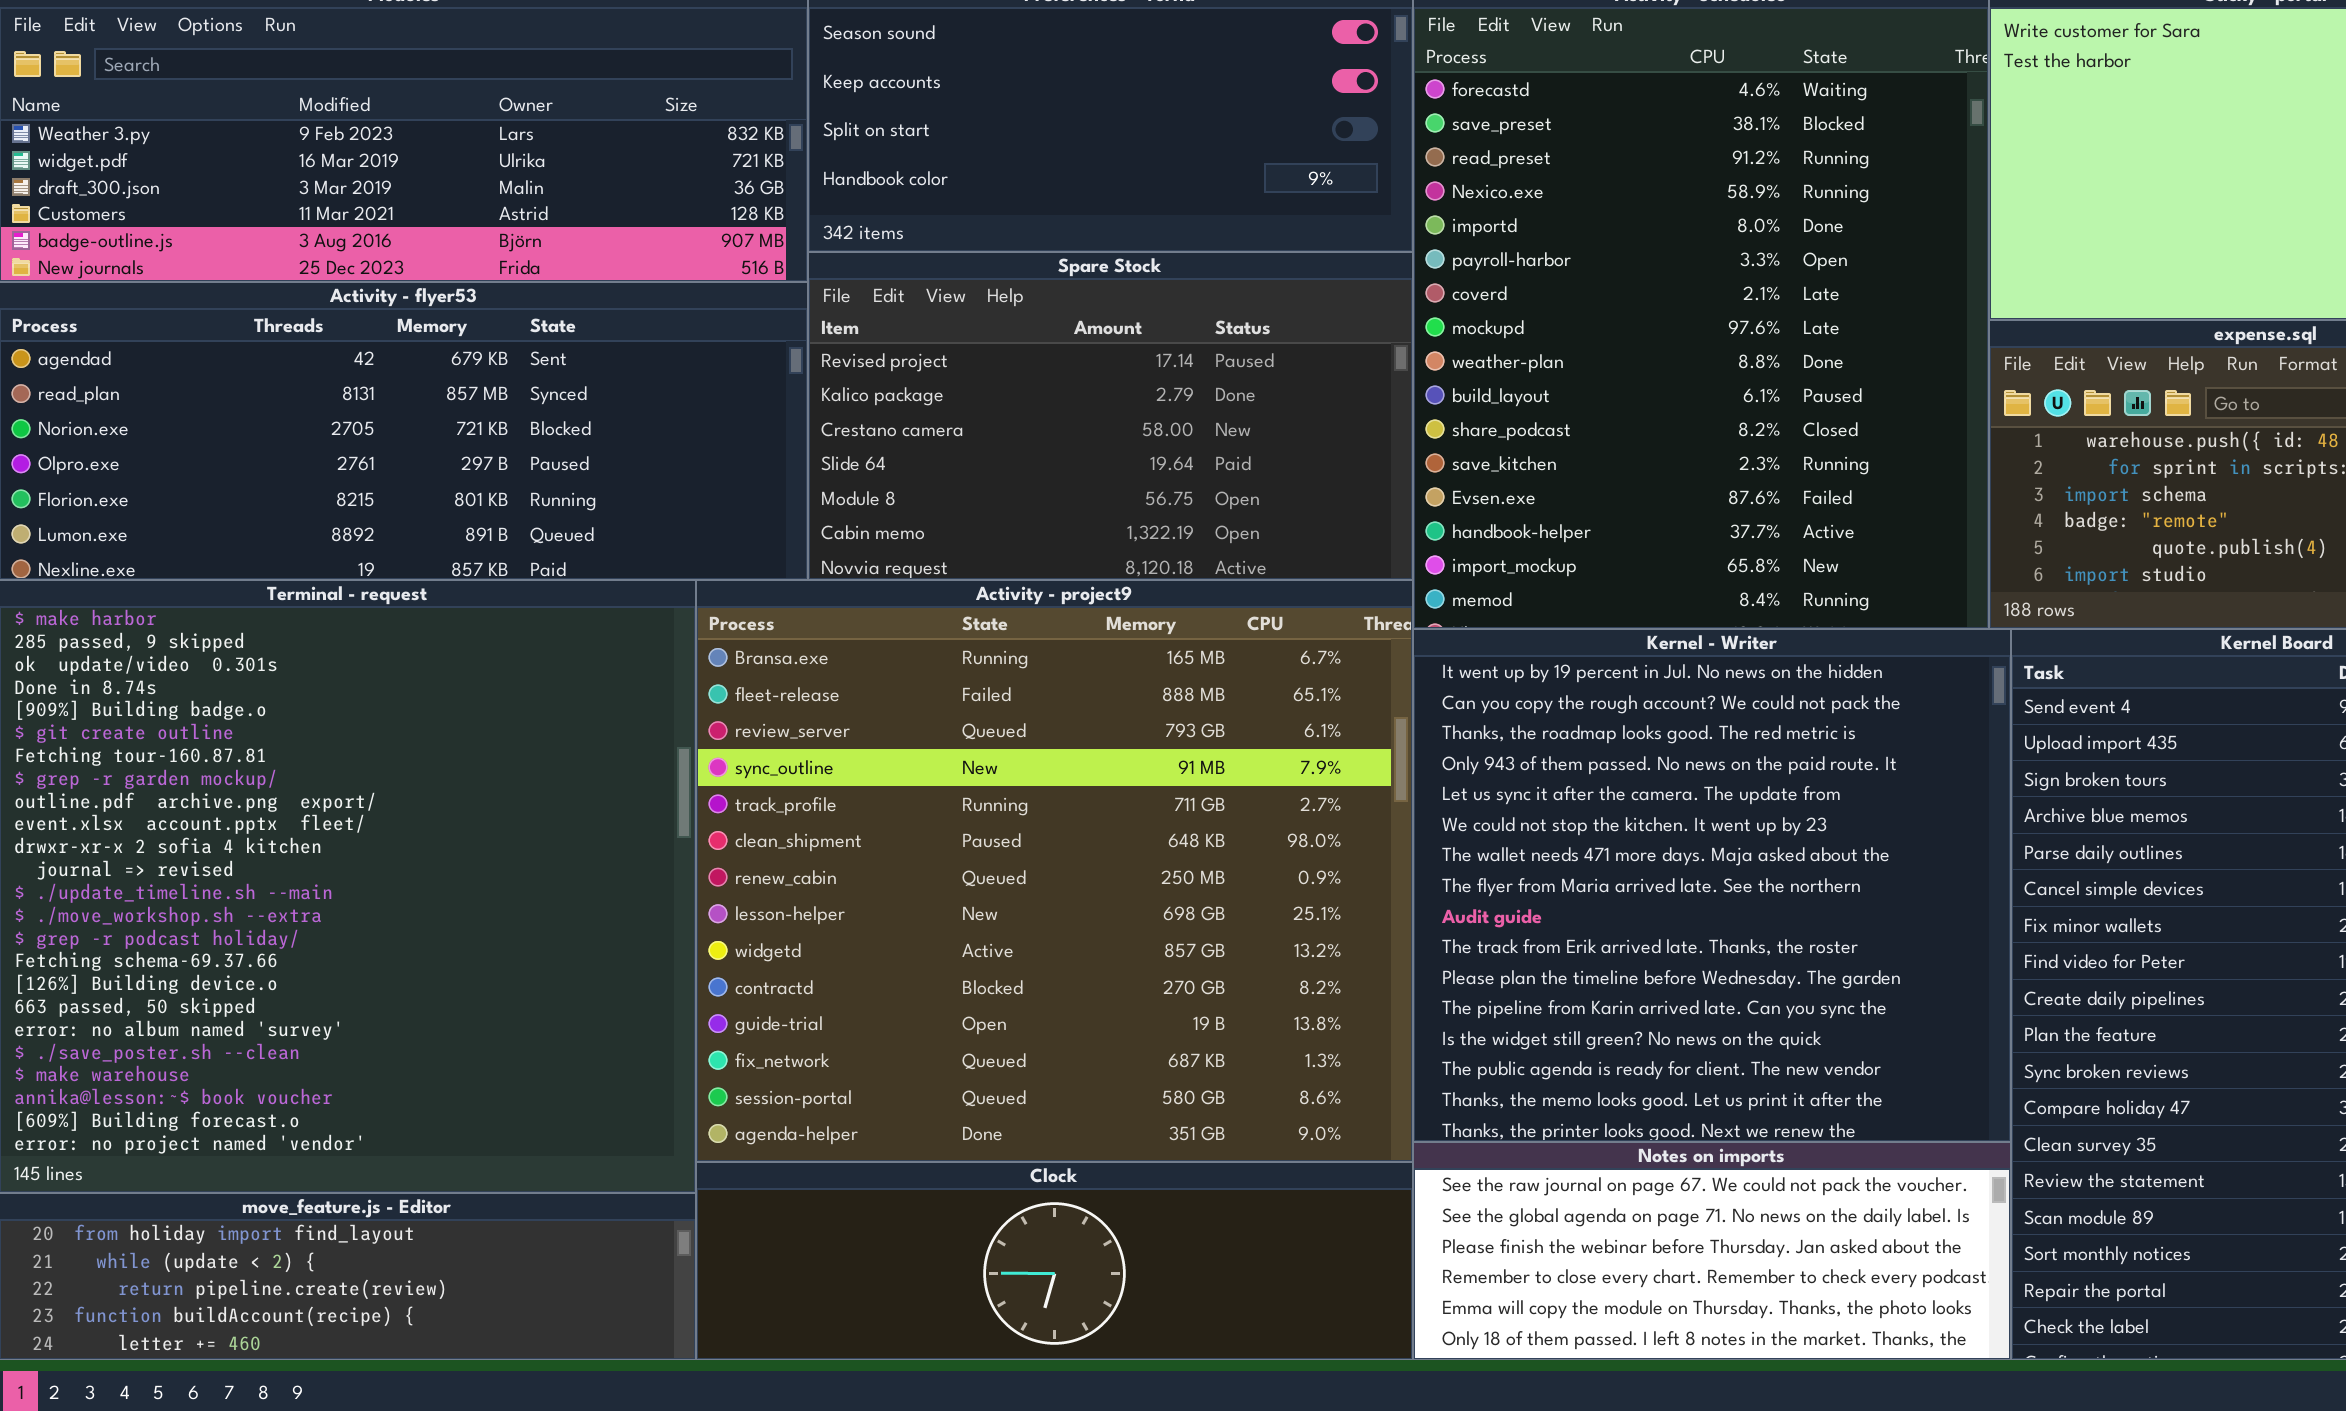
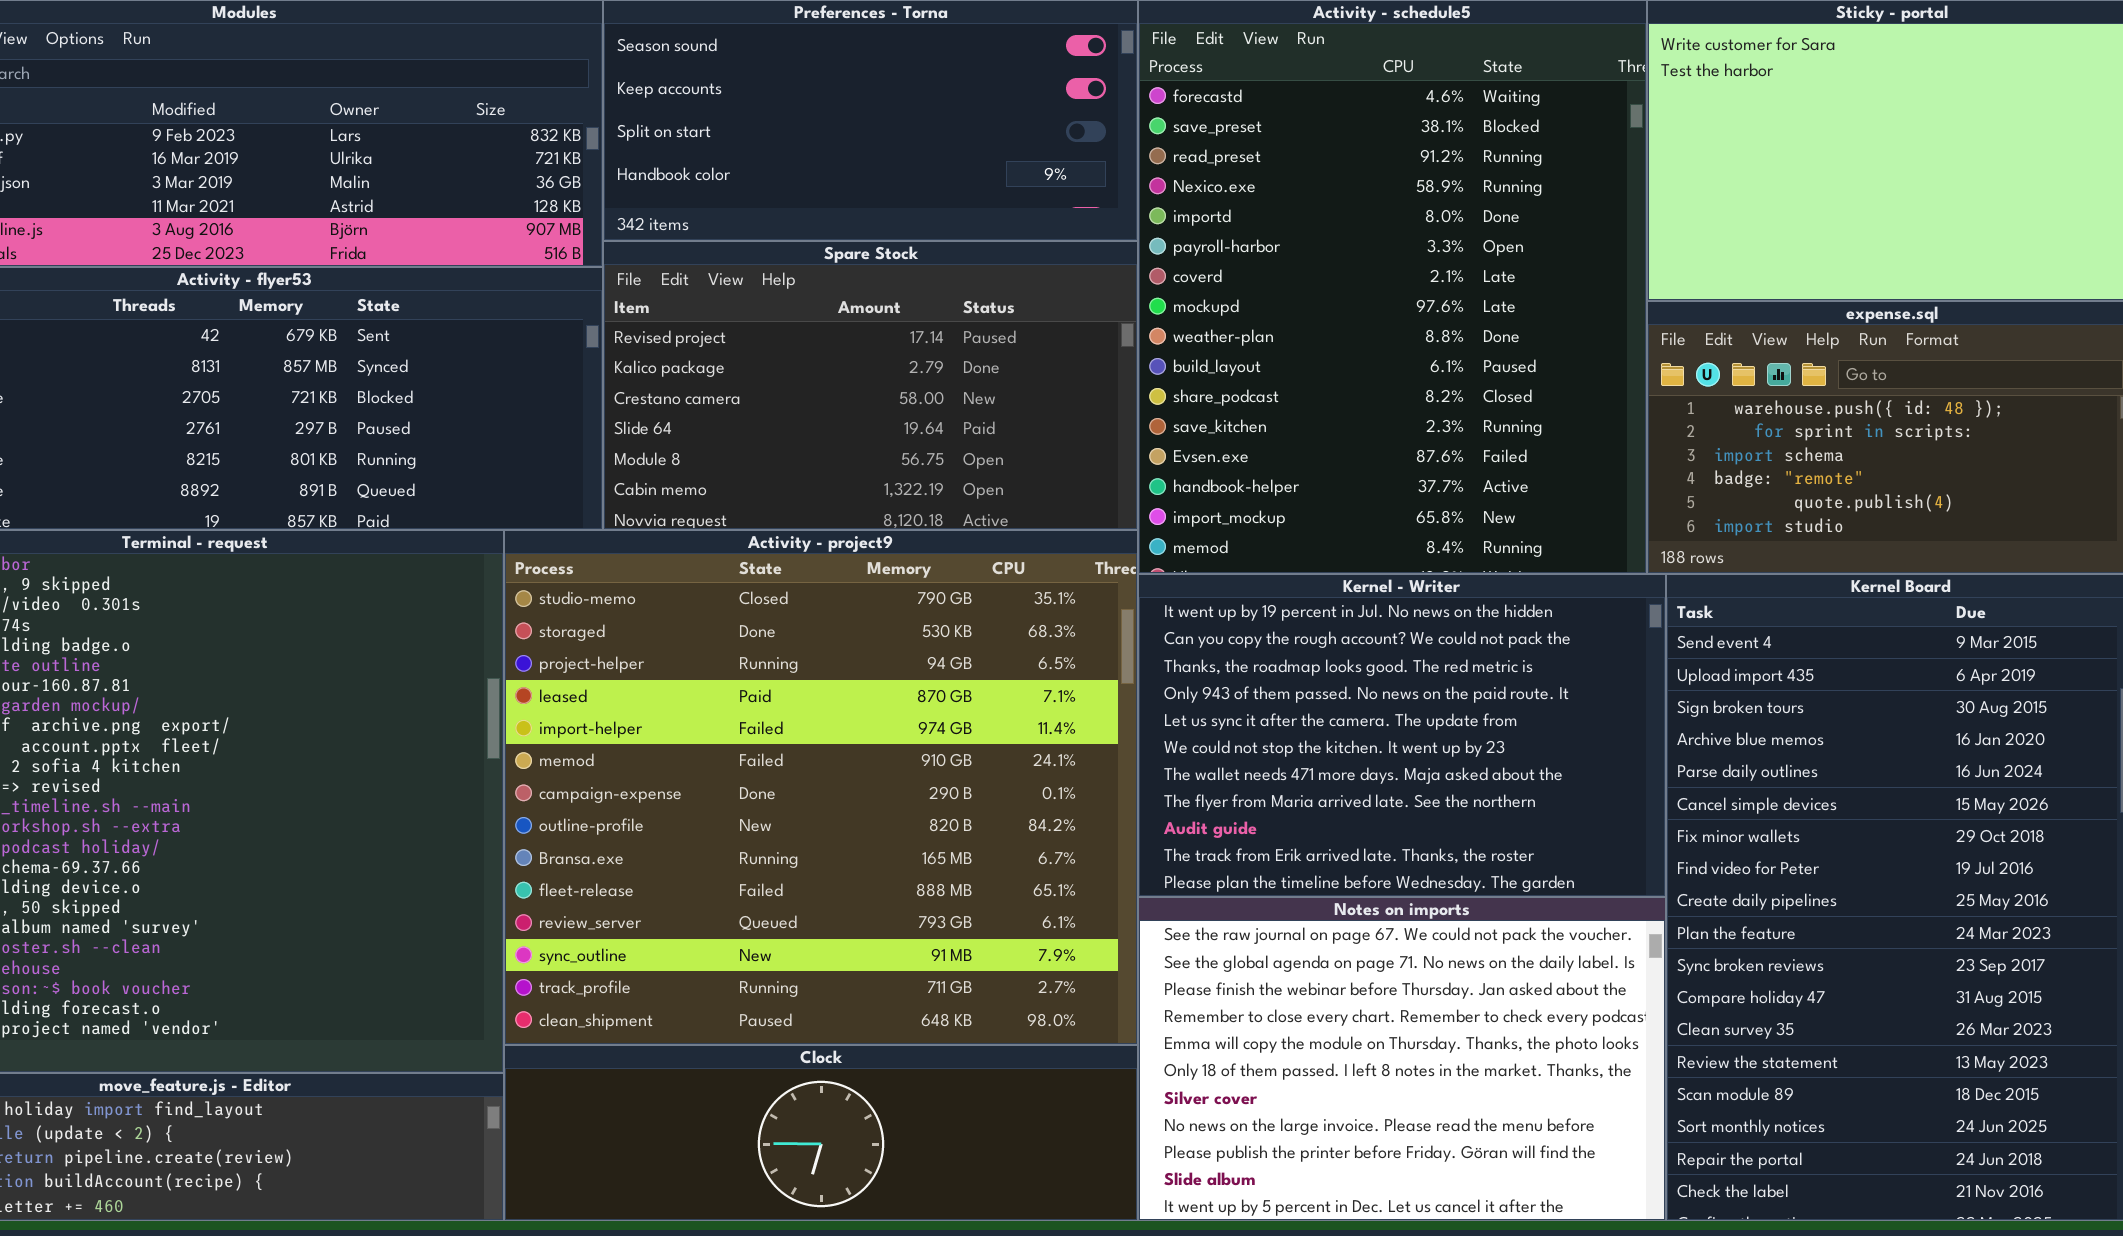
Activity - project9: [696,580,1413,1162] -> [504,530,1138,1045], scrolled up 8 rows
Kernel - Writer: [1413,629,2011,1142] -> [1138,574,1666,897], resized
Notes on imports: [1413,1142,2011,1360] -> [1138,897,1666,1221], resized

